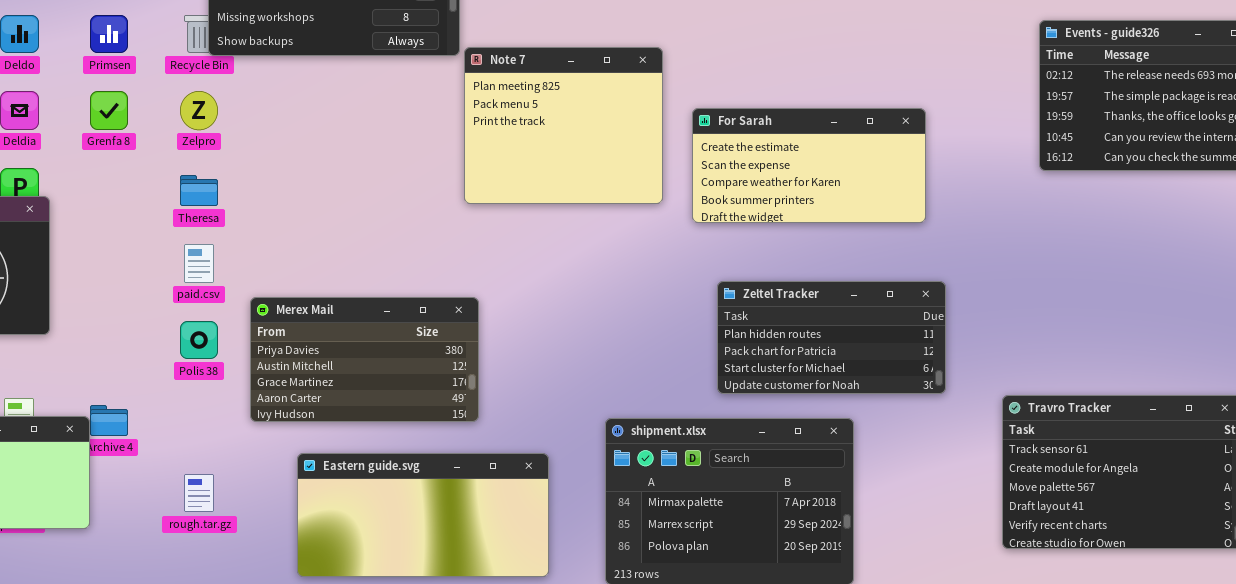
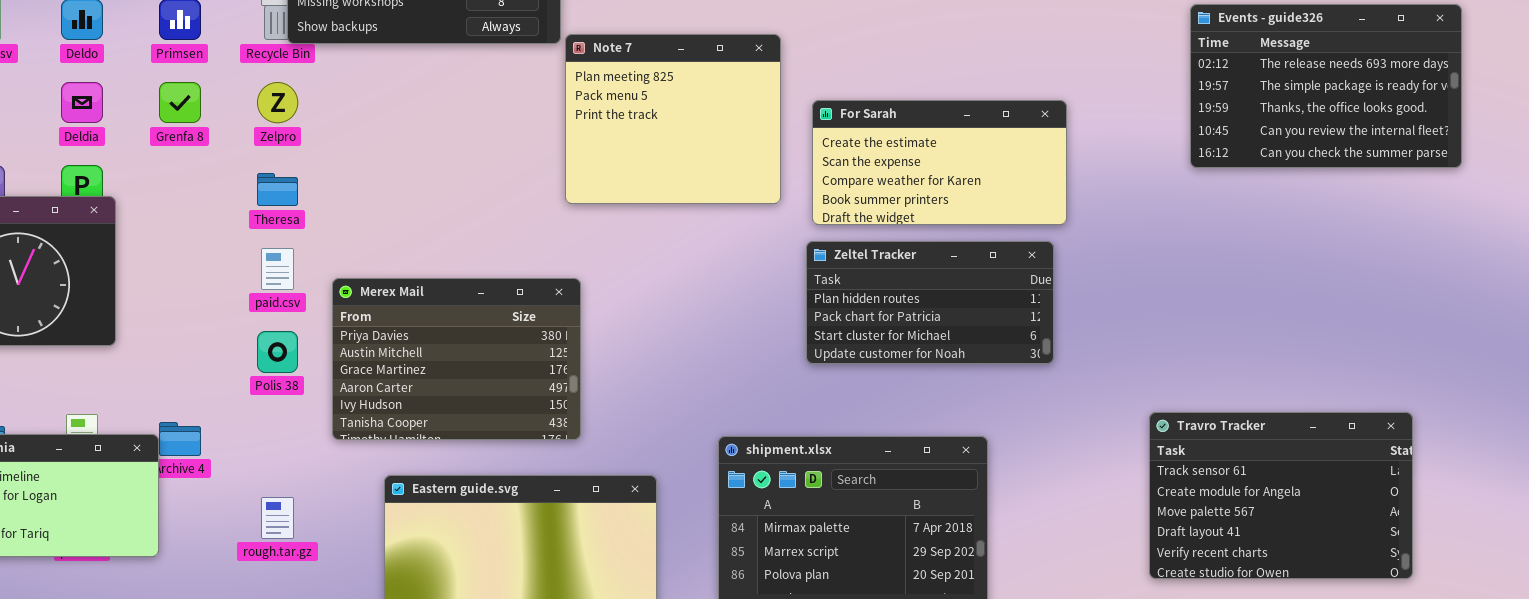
Zeltel Tracker: [717,281,946,394] -> [806,241,1054,364], moved
Merex Mail: [250,297,479,422] -> [332,278,581,440], resized

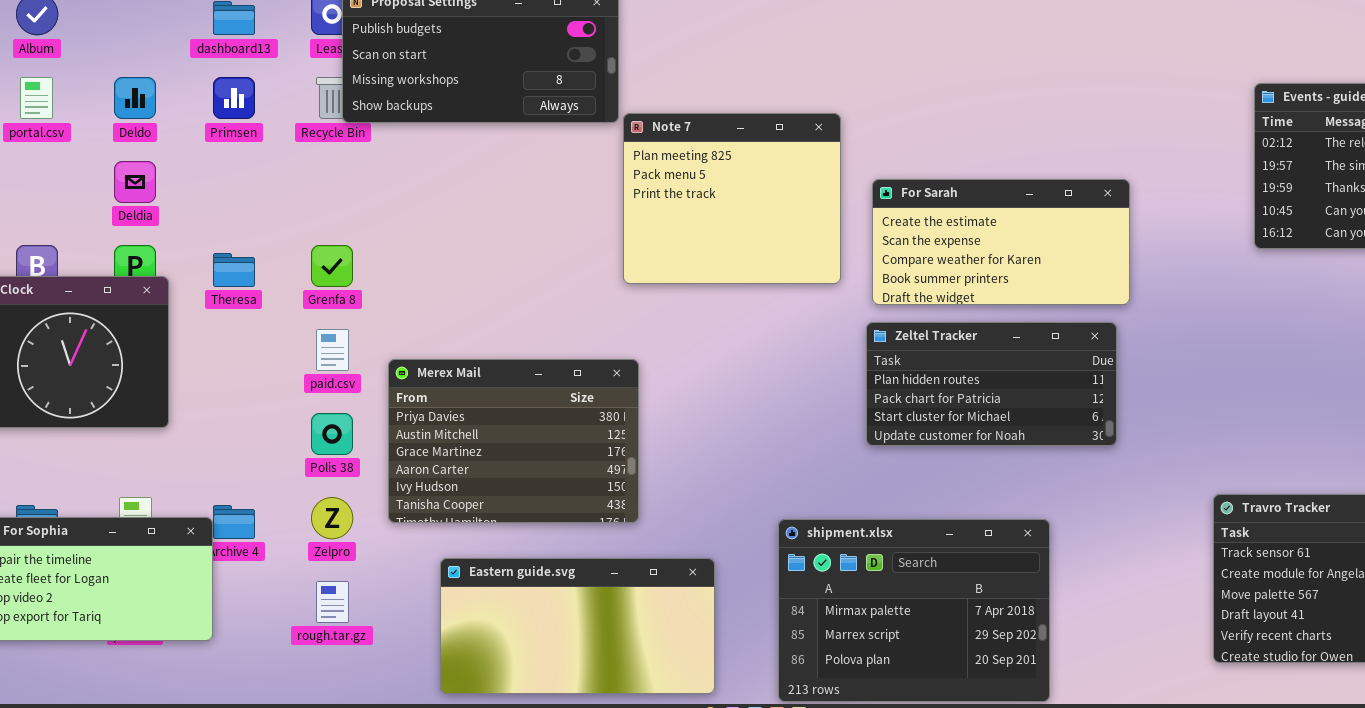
Grenfa 8: [159,82,201,123] -> [311,245,353,287], moved
Zelpro: [257,82,298,123] -> [311,497,353,539], moved
Theresa: [257,173,298,206] -> [213,253,255,287], moved

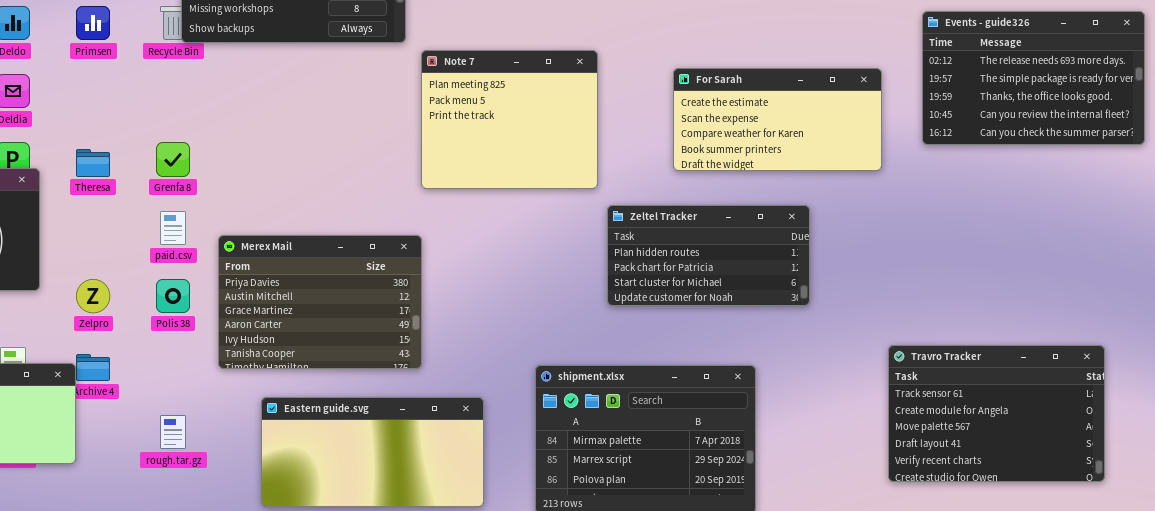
Note 7: [623,113,841,284] -> [421,50,598,189], moved
For Sarah: [872,179,1130,305] -> [673,68,882,171], moved
Zelpro: [311,497,353,539] -> [76,279,110,313], moved

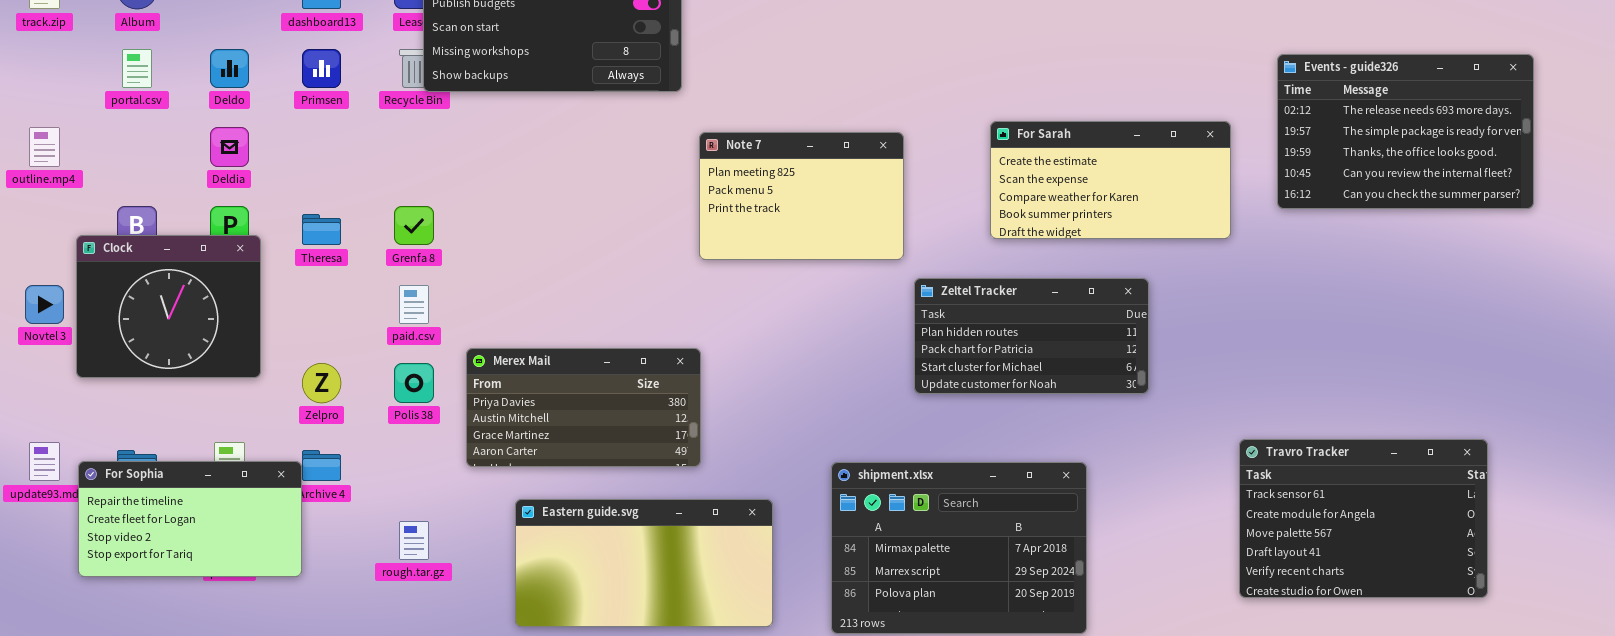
Note 7: [421,50,598,189] -> [699,132,904,260], resized
Merex Mail: [218,235,422,369] -> [466,348,701,467], resized

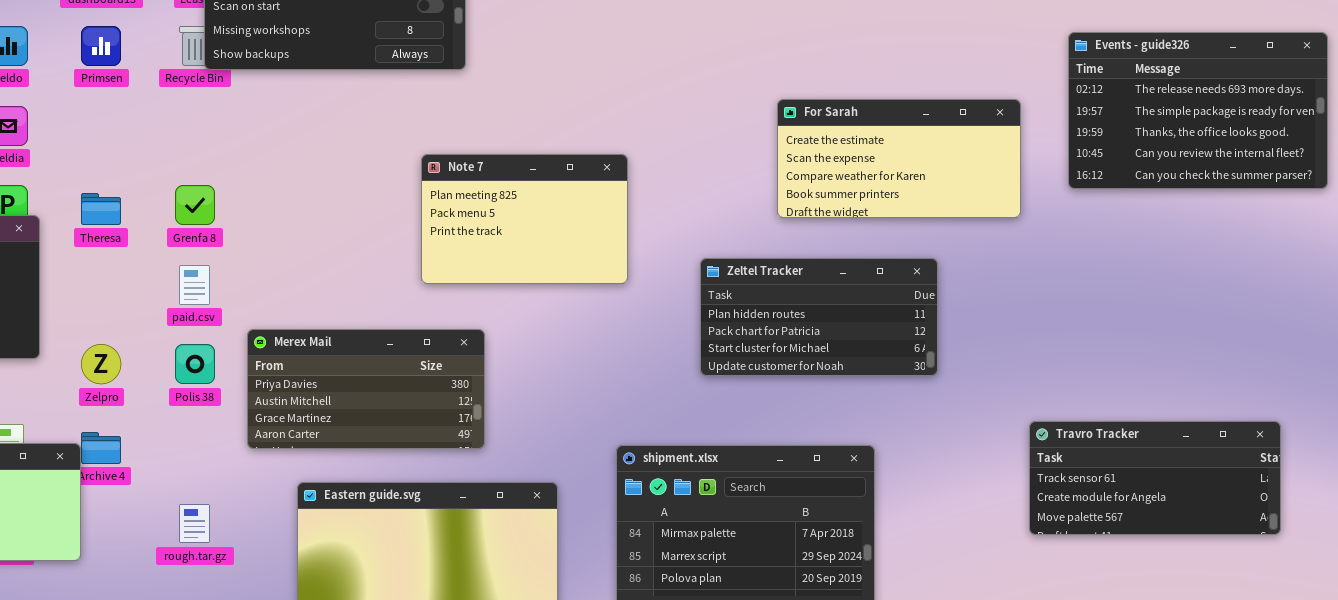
Note 7: [699,132,904,260] -> [421,154,628,284], moved
Travro Tracker: [1239,439,1488,598] -> [1029,421,1281,535], resized

